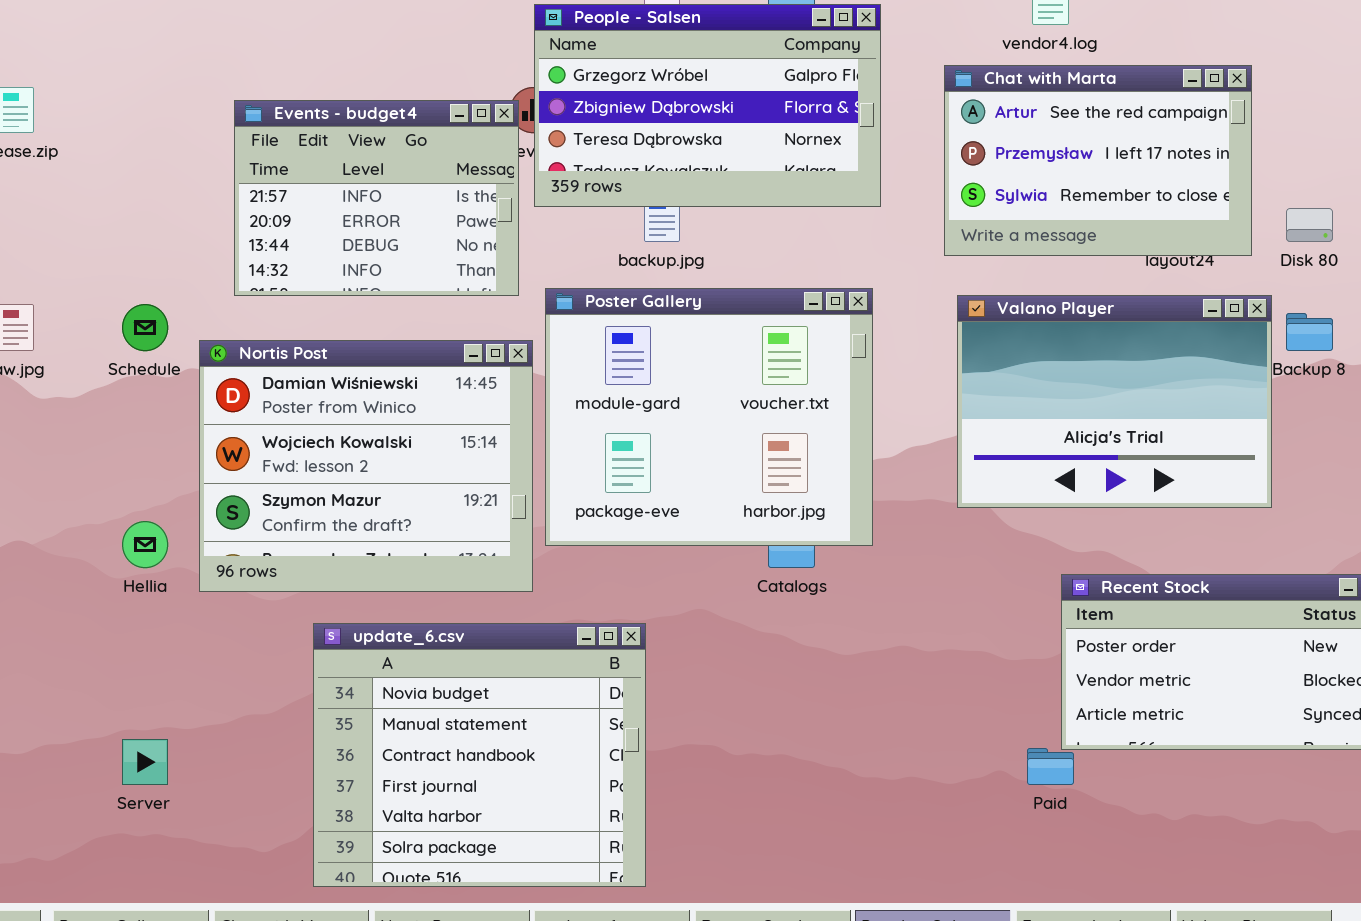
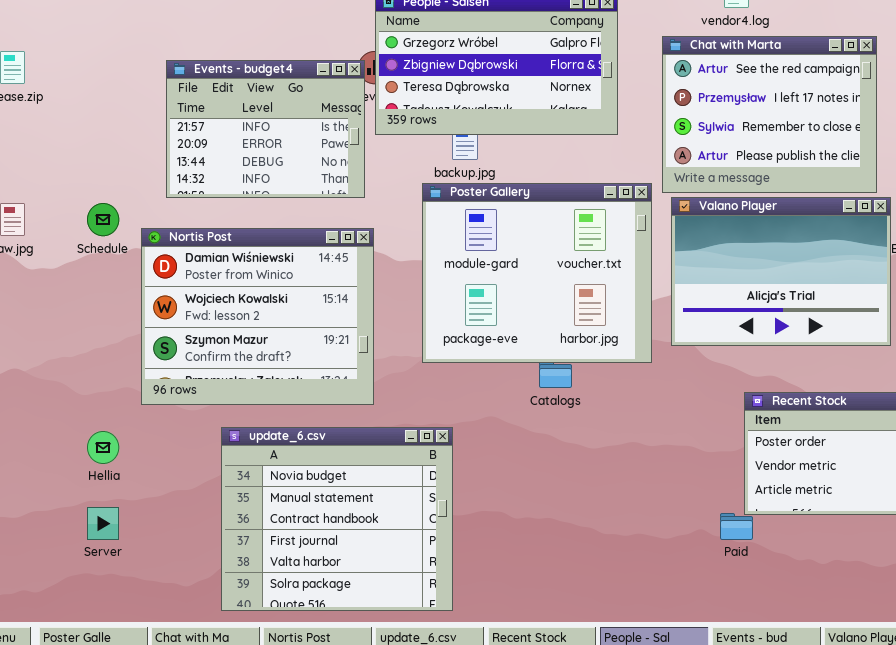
Chat with Marta: [944,65,1252,256] -> [662,36,877,193], resized
Poster Gallery: [545,288,873,546] -> [422,183,652,363], moved
Hellia: [122,521,168,568] -> [87,431,119,464], moved

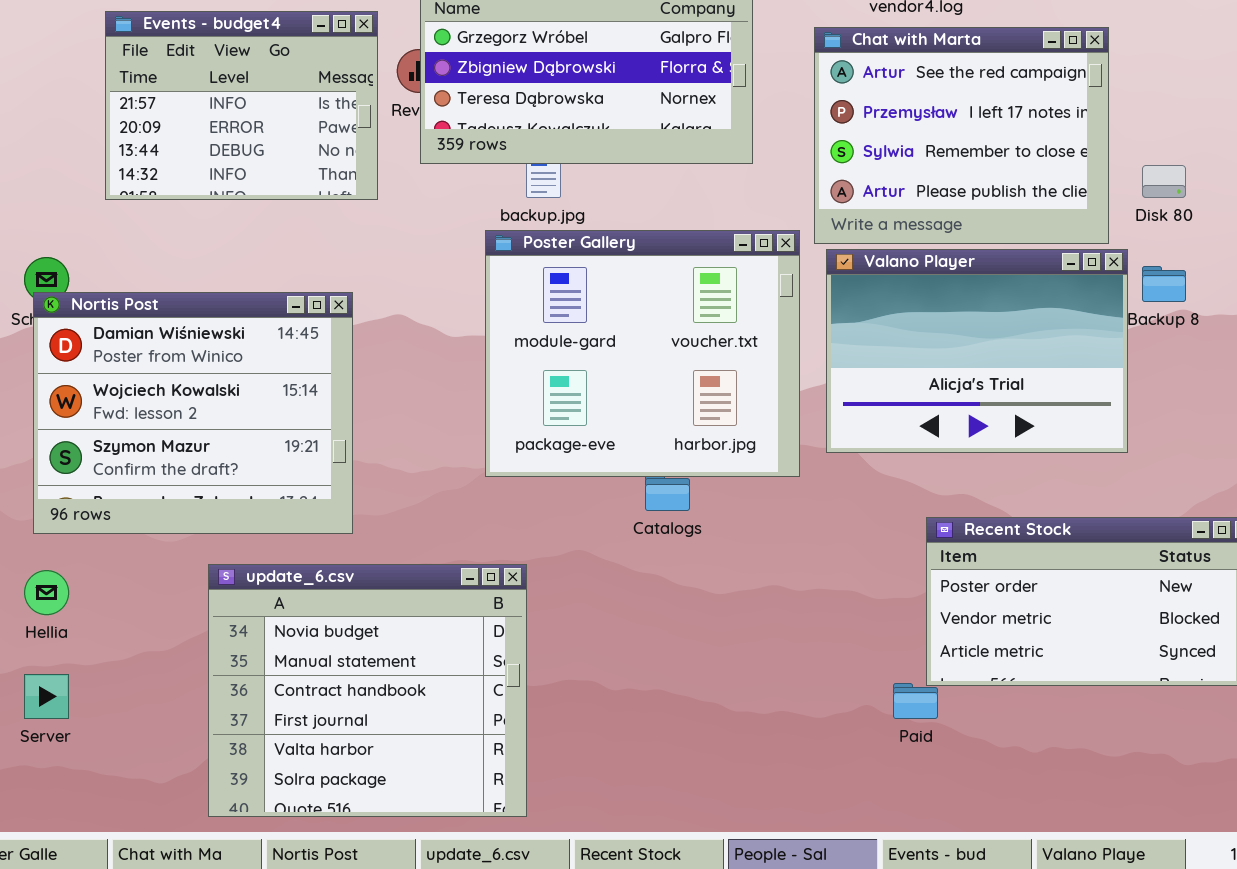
Events - budget4: [166,60,365,198] -> [105,11,378,200], moved
Nortis Post: [141,228,374,405] -> [33,292,353,534], moved

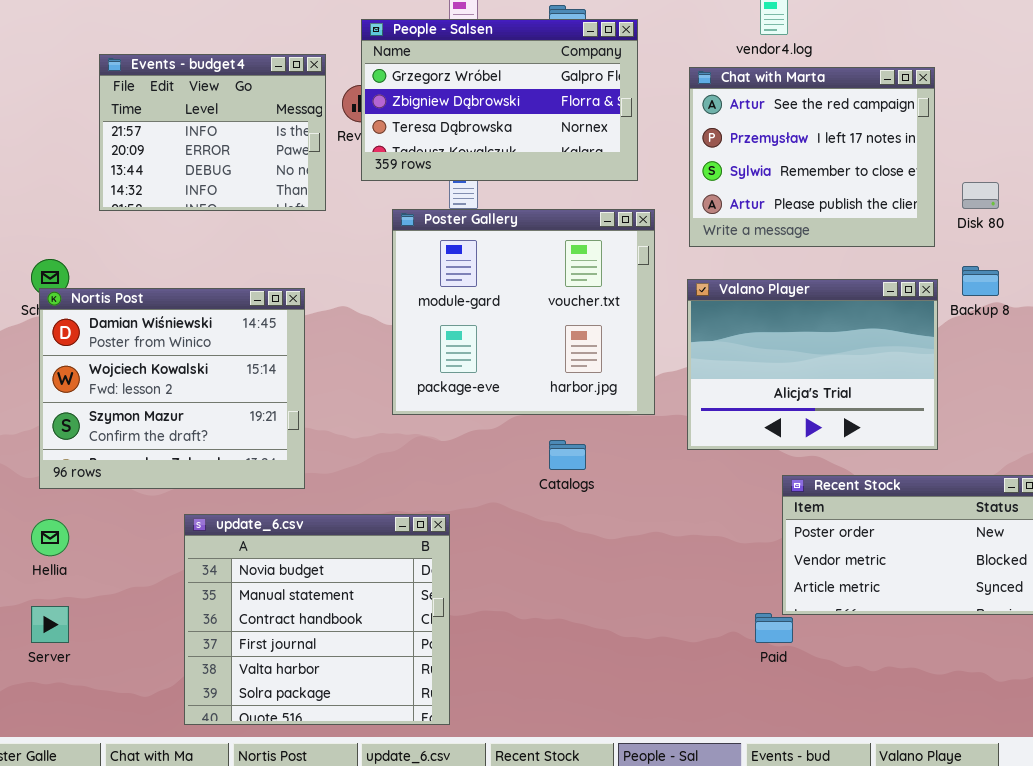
Poster Gallery: [485,230,800,477] -> [392,209,655,415], moved
Valano Player: [826,249,1128,453] -> [687,279,938,450], moved

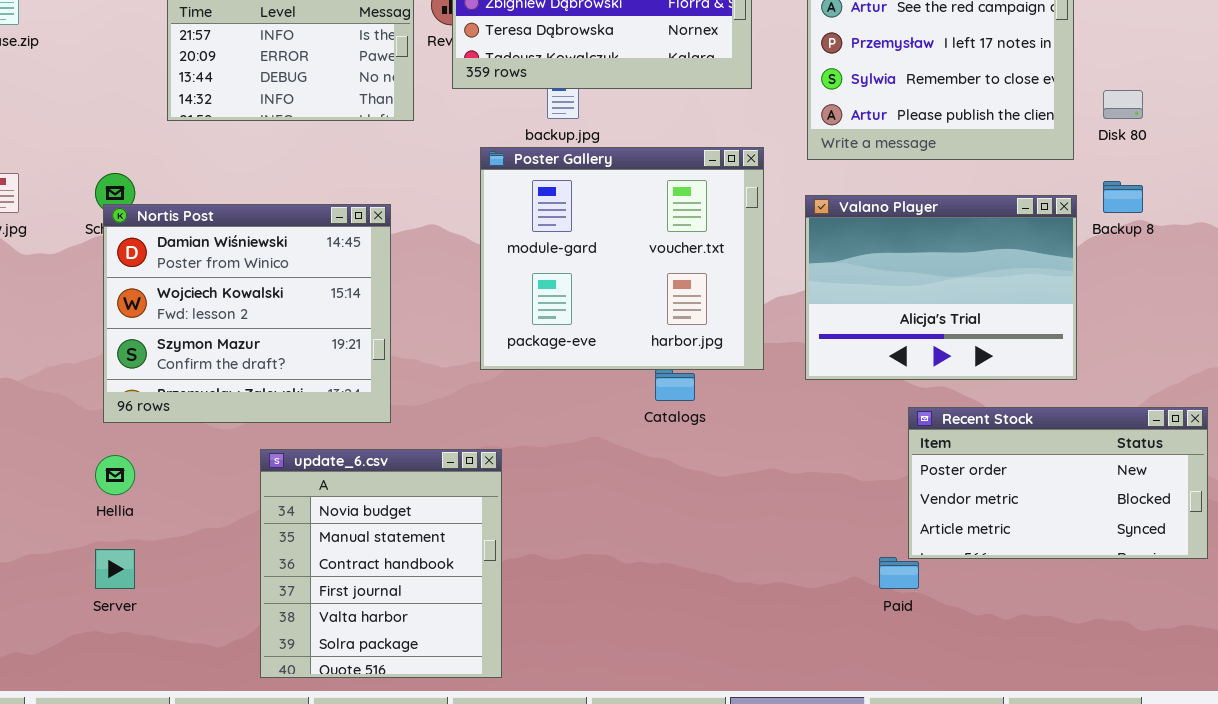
Poster Gallery: [392,209,655,415] -> [480,147,764,370], moved
update_6.csv: [184,514,450,725] -> [260,449,502,678], resized

